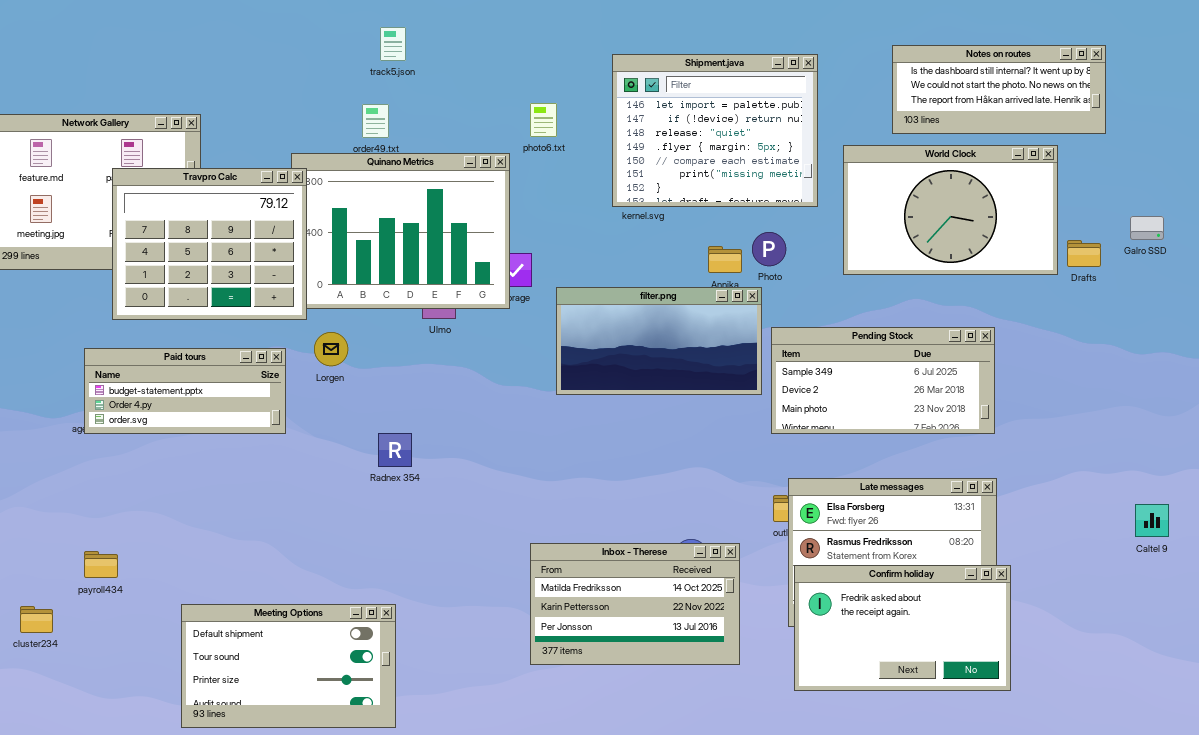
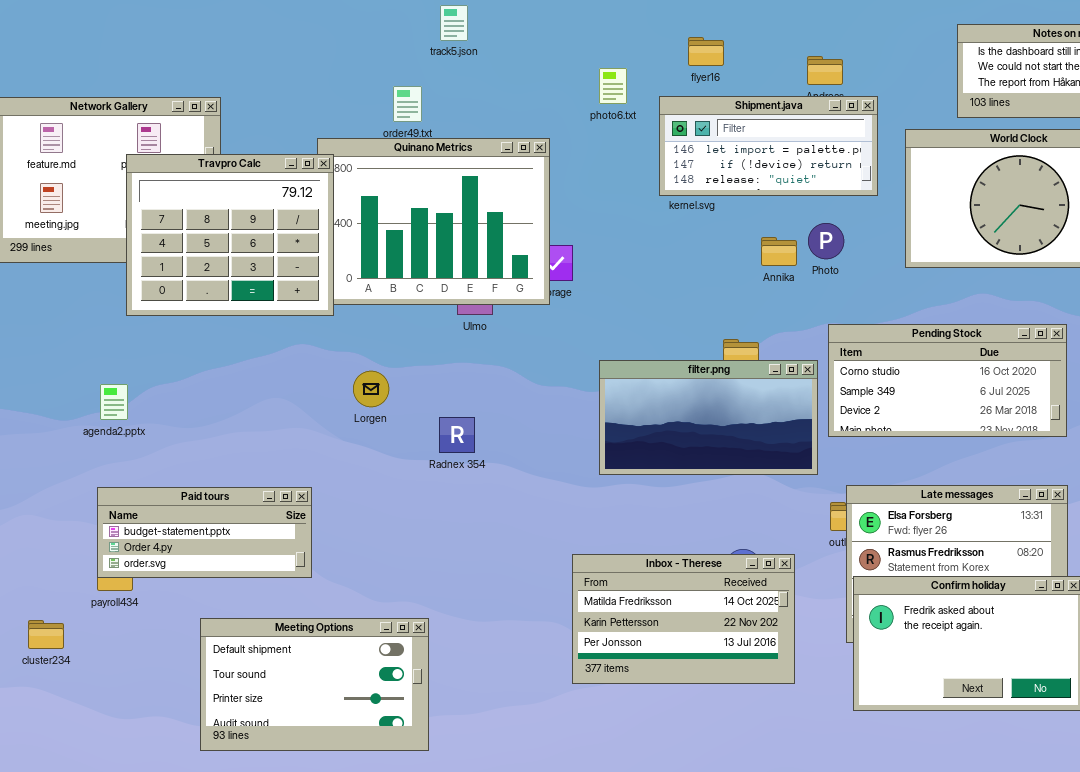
track5.json: [380,27,406,61] -> [440,5,468,41], moved
Shipment.java: [612,54,818,207] -> [659,96,878,196], resized
photo6.txt: [530,103,557,137] -> [599,68,627,104], moved
filter.png: [556,287,762,395] -> [599,360,818,475], moved
Pending Stock: [771,327,995,434] -> [828,324,1067,437], scrolled up 1 row
Lorgen: [314,332,348,366] -> [353,371,389,407], moved
Paid tours: [84,348,286,434] -> [97,487,312,578], moved
Radnex 354: [378,433,412,467] -> [439,417,475,453], moved

